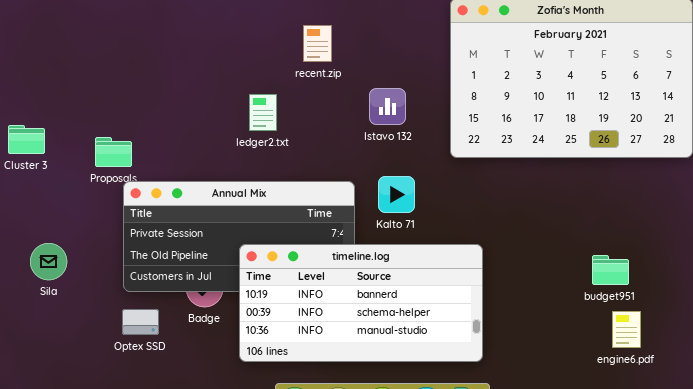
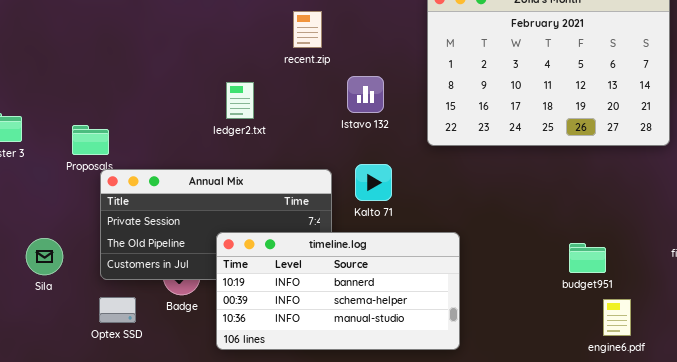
recent.zip: [303,25,332,62] -> [293,11,322,48], moved
Sila: [30,243,67,280] -> [26,238,63,275], moved
engine6.pdf: [612,311,641,348] -> [603,299,631,336], moved

